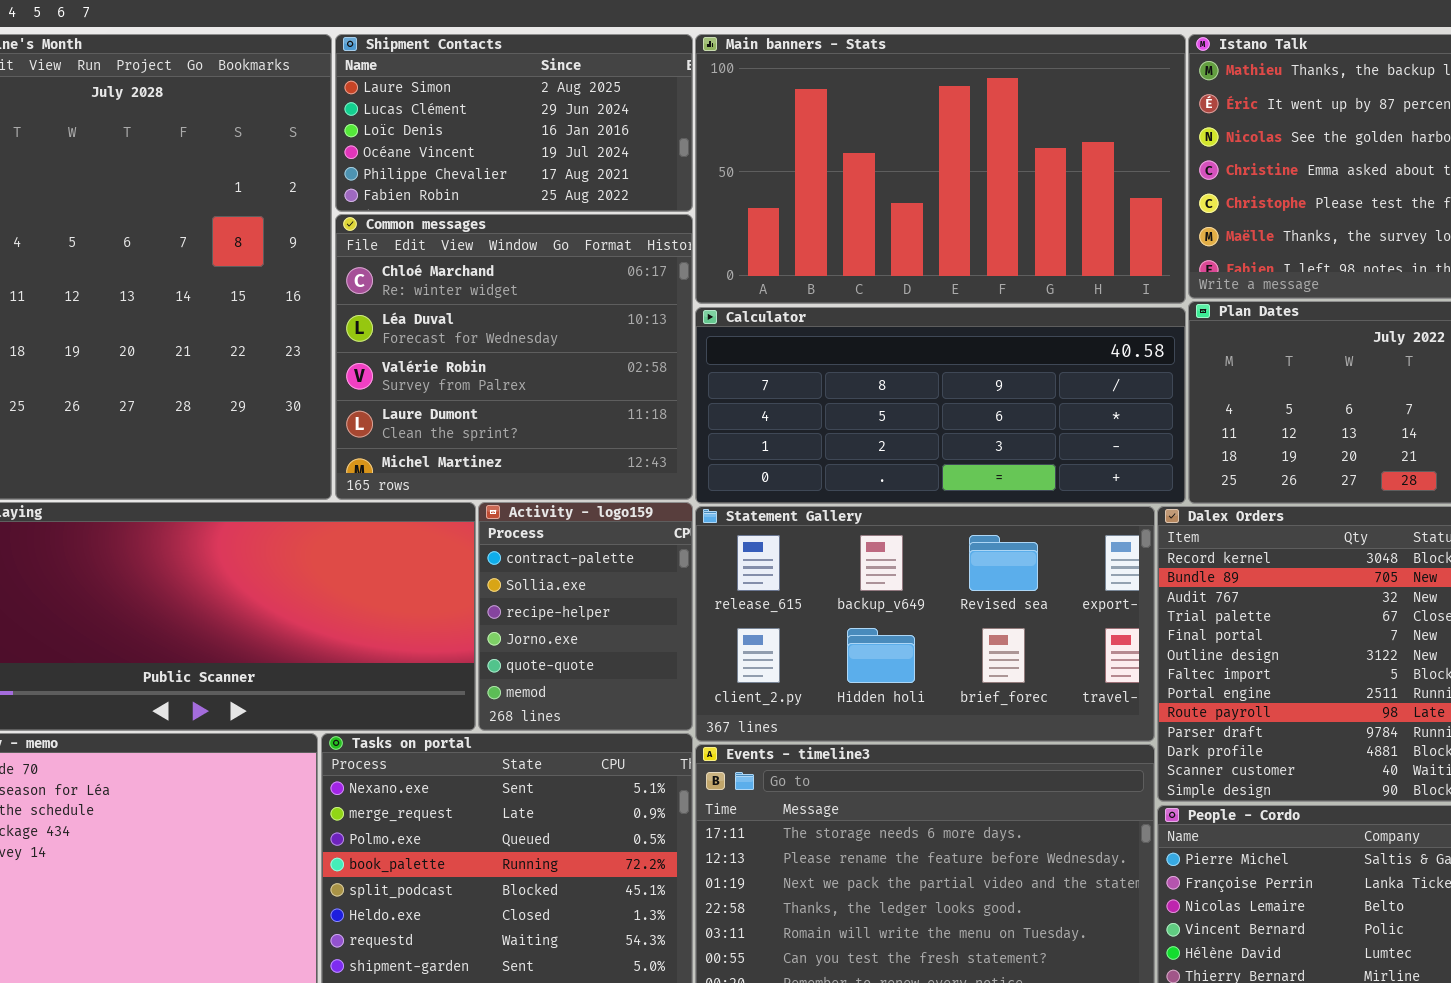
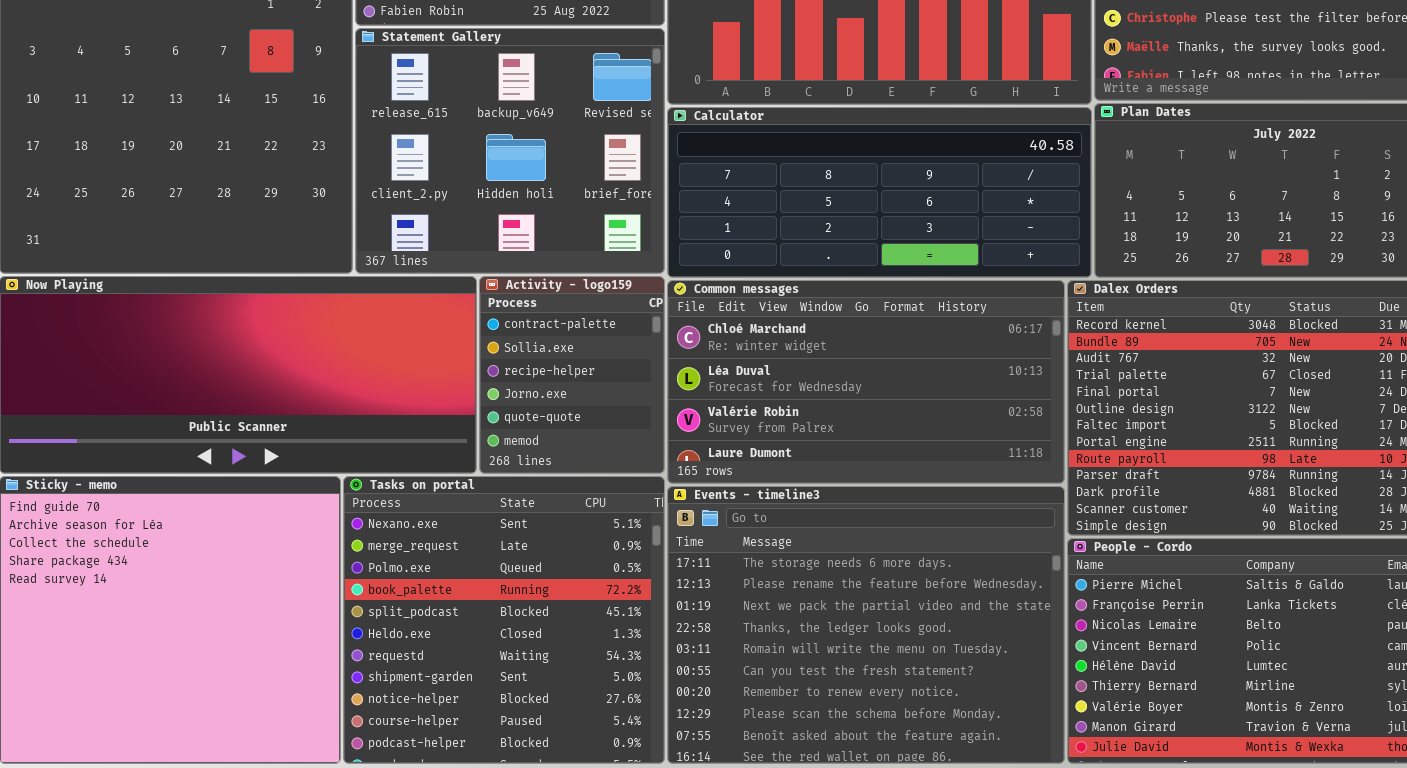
Common messages: [335,214,693,500] -> [667,280,1065,484], moved, resized
Statement Gallery: [695,506,1155,742] -> [355,28,665,274], moved, resized

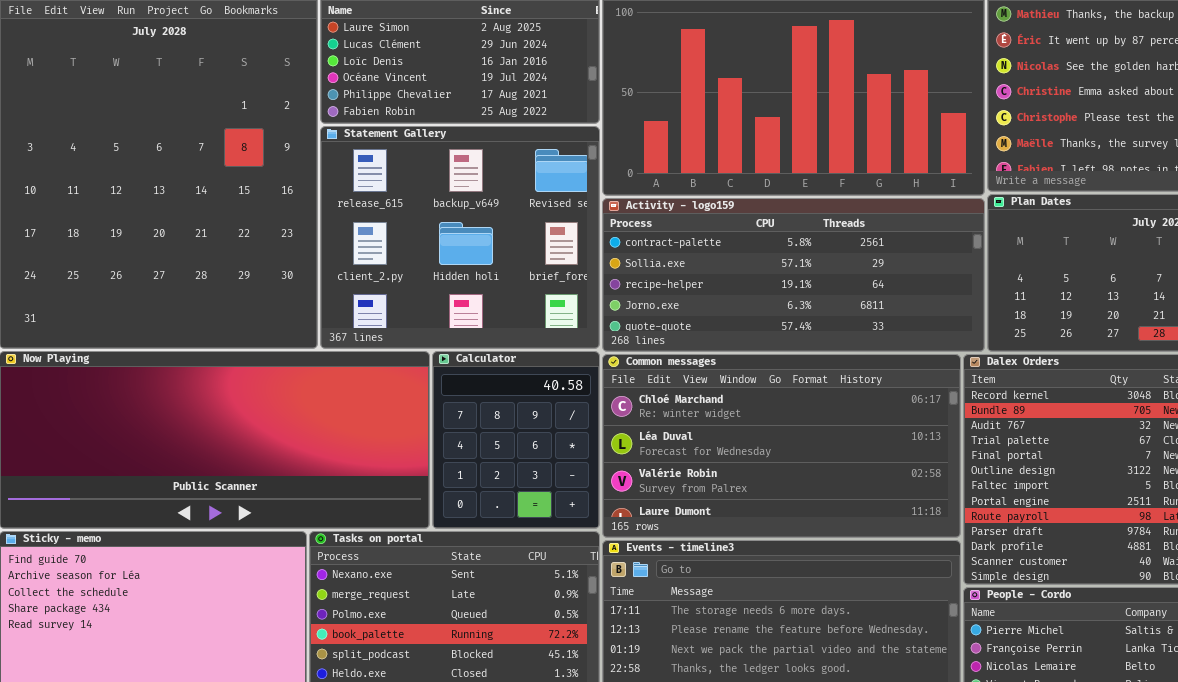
Calculator: [667,107,1092,278] -> [432,351,600,529], moved, resized
Activity - logo159: [479,276,665,474] -> [602,198,985,352], moved, resized

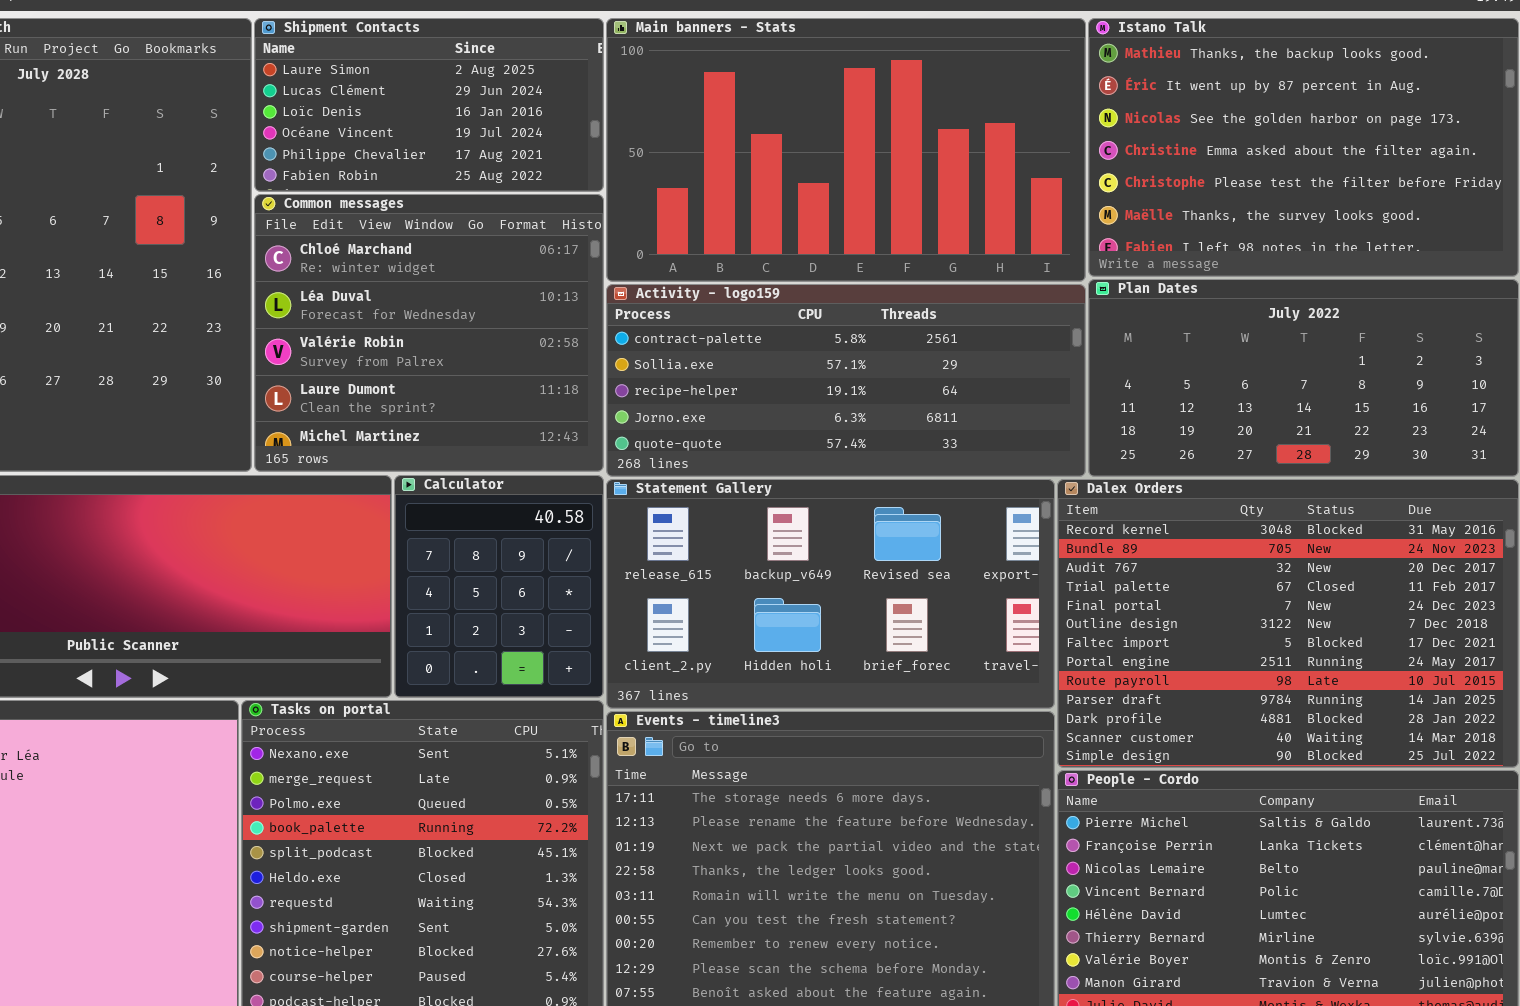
Statement Gallery: [320,126,600,349] -> [606,479,1055,709], moved, resized
Common messages: [602,354,961,538] -> [254,194,604,472], moved, resized

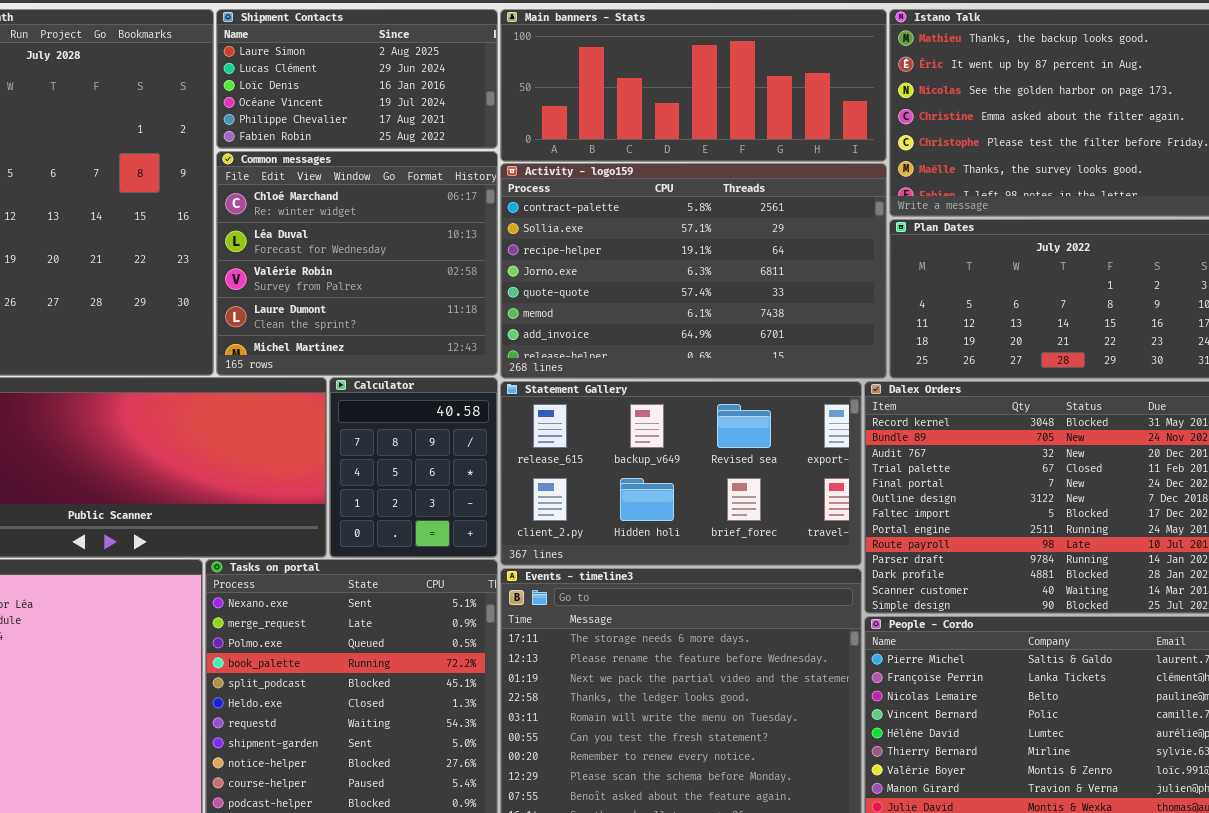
Main banners - Stats: [606,18,1086,282] -> [500,9,887,162], resized
Activity - logo159: [606,284,1086,477] -> [500,163,887,379], resized

